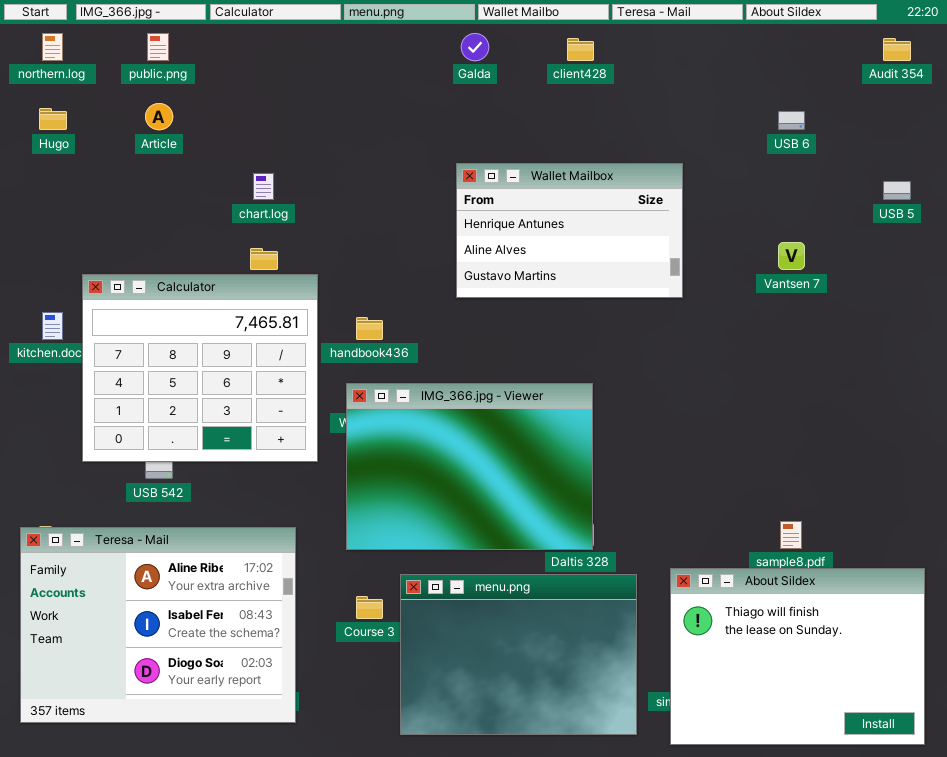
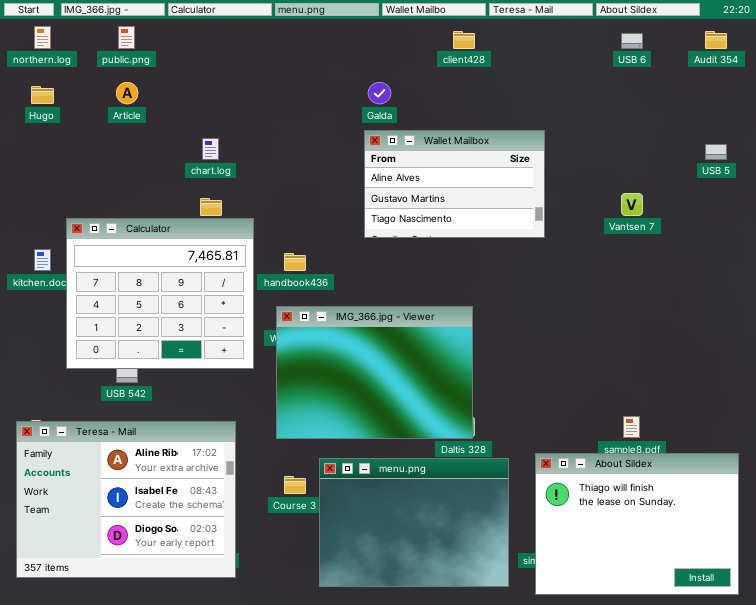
Galda: [461,33,489,61] -> [368,82,391,104], moved
USB 6: [778,111,805,130] -> [621,33,643,49], moved
Wallet Mailbox: [456,163,683,298] -> [364,130,545,238], scrolled down 1 row

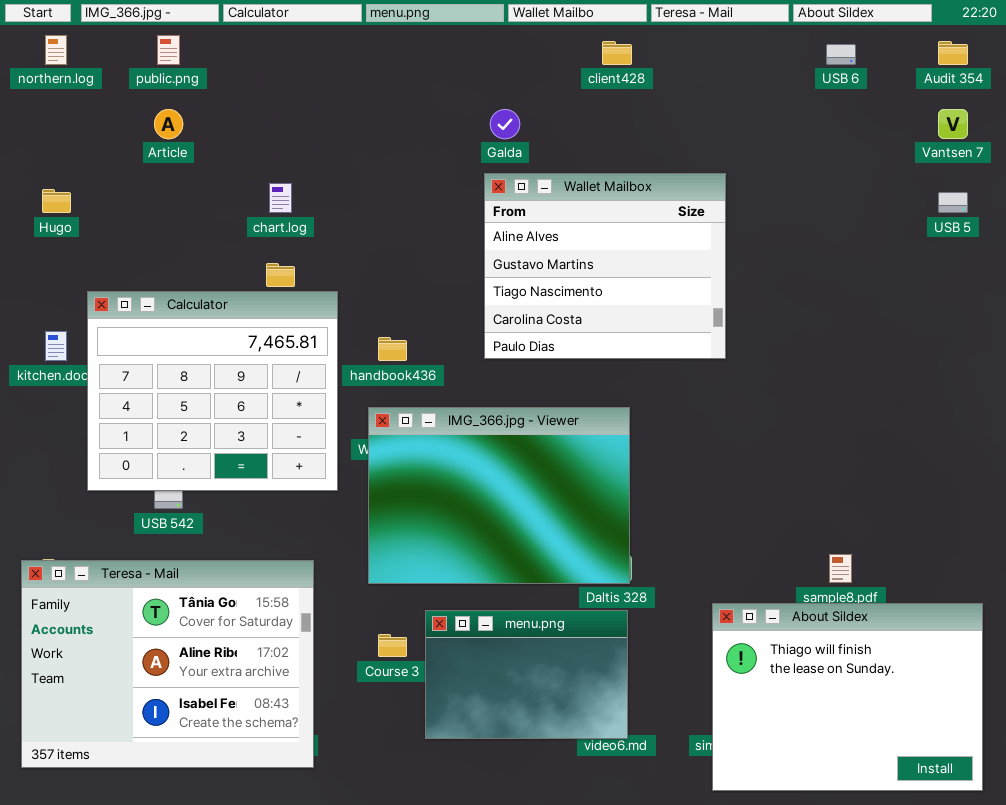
Hugo: [31,86,54,104] -> [42,189,71,213], moved
Wallet Mailbox: [364,130,545,238] -> [484,173,726,359], resized
Vantsen 7: [621,193,643,216] -> [938,109,968,139], moved
Teresa - Mail: [16,421,236,578] -> [21,560,314,768], scrolled up 1 row
menu.png: [319,458,509,587] -> [425,610,628,739], resized

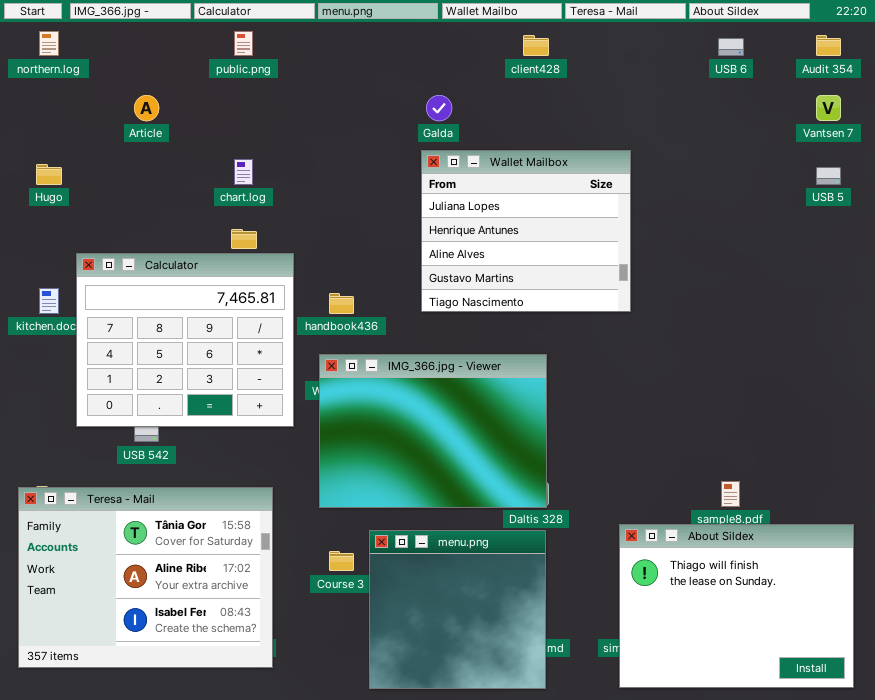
public.png: [157,35,180,65] -> [234,31,253,56], moved
Wallet Mailbox: [484,173,726,359] -> [421,150,631,312], scrolled up 2 rows
menu.png: [425,610,628,739] -> [369,530,546,689], resized

